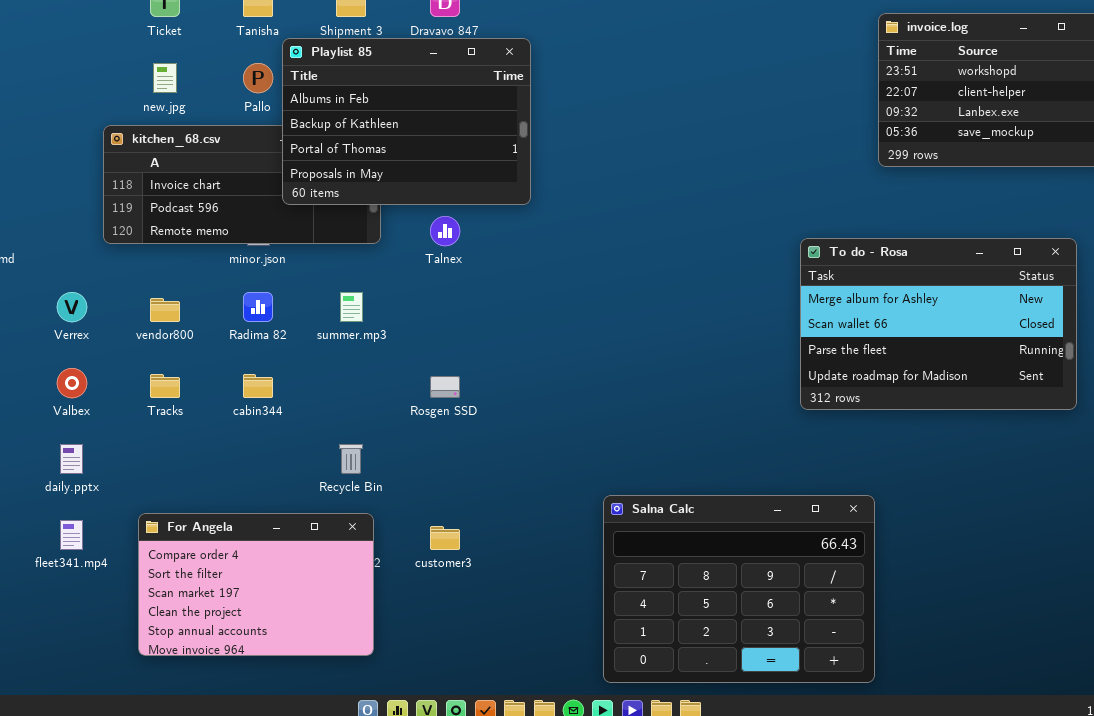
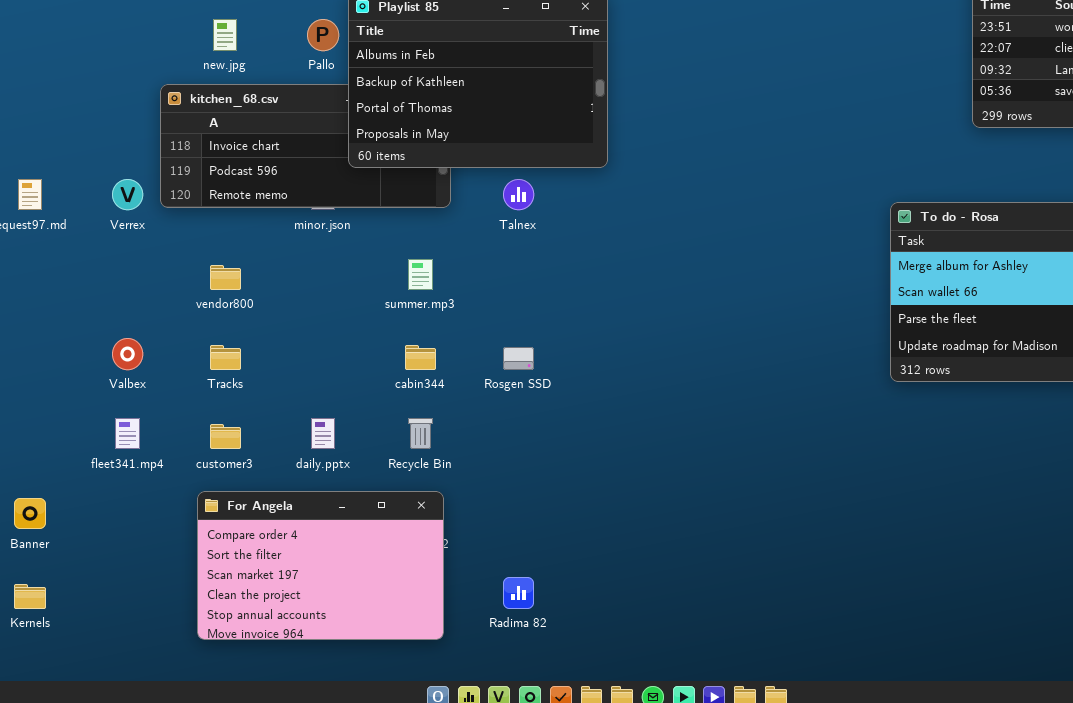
Verrex: [57,292,87,322] -> [112,179,143,210], moved
Radima 82: [243,292,273,322] -> [503,577,534,609], moved
cabin344: [243,374,273,398] -> [405,345,436,370], moved
daily.pptx: [60,444,83,474] -> [311,418,335,449], moved
Salna Calc: [603,495,875,683] -> none, closed
fleet341.mp4: [60,520,83,550] -> [115,418,140,449], moved
customer3: [430,526,460,550] -> [210,424,241,449], moved

